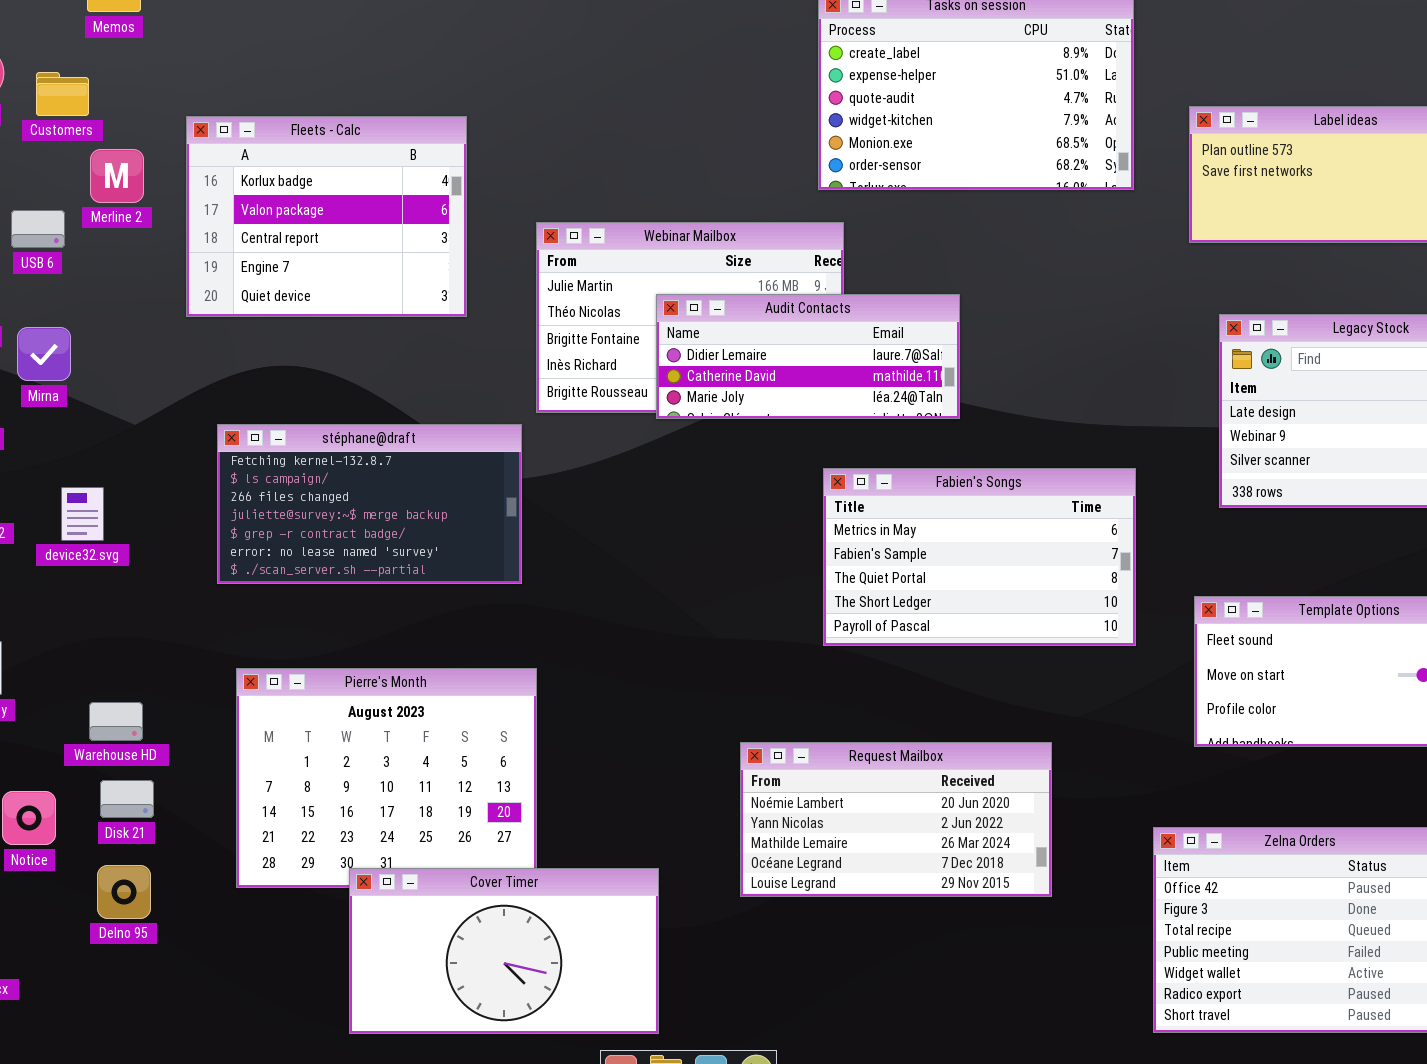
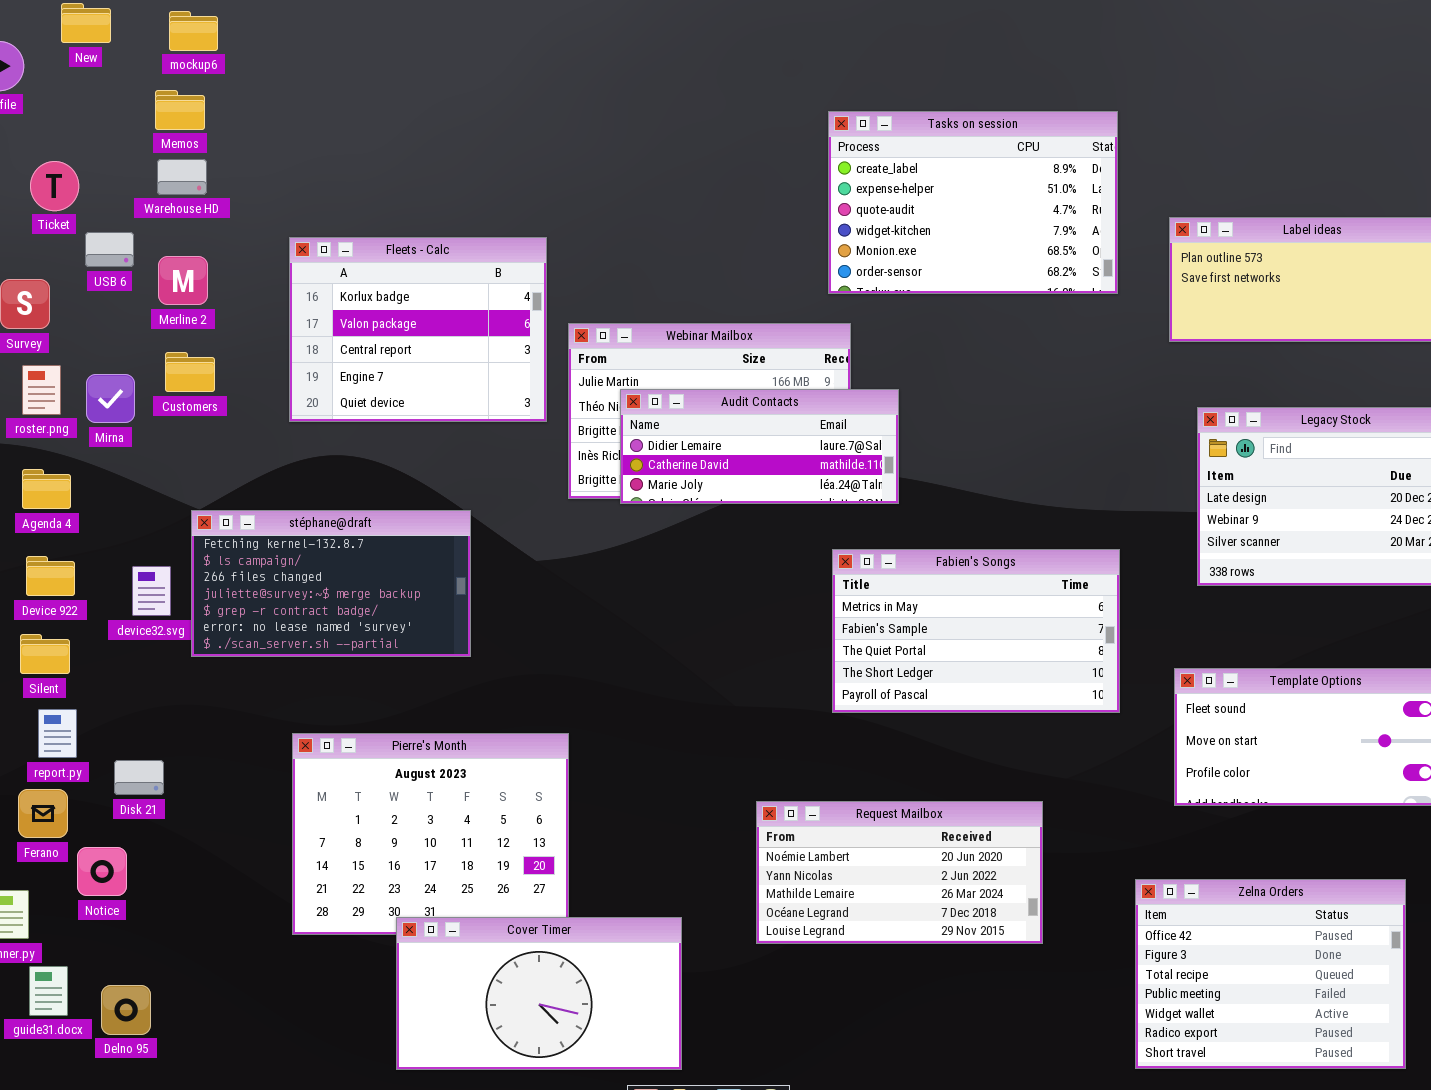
Customers: [36,72,89,116] -> [165,352,215,392], moved
Fleets - Calc: [186,116,467,317] -> [289,237,547,422], moved
USB 6: [11,210,65,248] -> [85,232,134,267], moved
Audit Contacts: [656,294,960,419] -> [620,389,899,504], moved
Mirna: [17,327,71,381] -> [86,374,135,423], moved
stéphane@draft: [217,424,522,584] -> [191,510,471,657], moved
Warehouse HD: [89,702,143,741] -> [157,159,207,195], moved
Disk 21: [100,780,154,818] -> [114,760,164,795], moved
Delno 95: [97,865,151,919] -> [101,985,151,1035], moved

